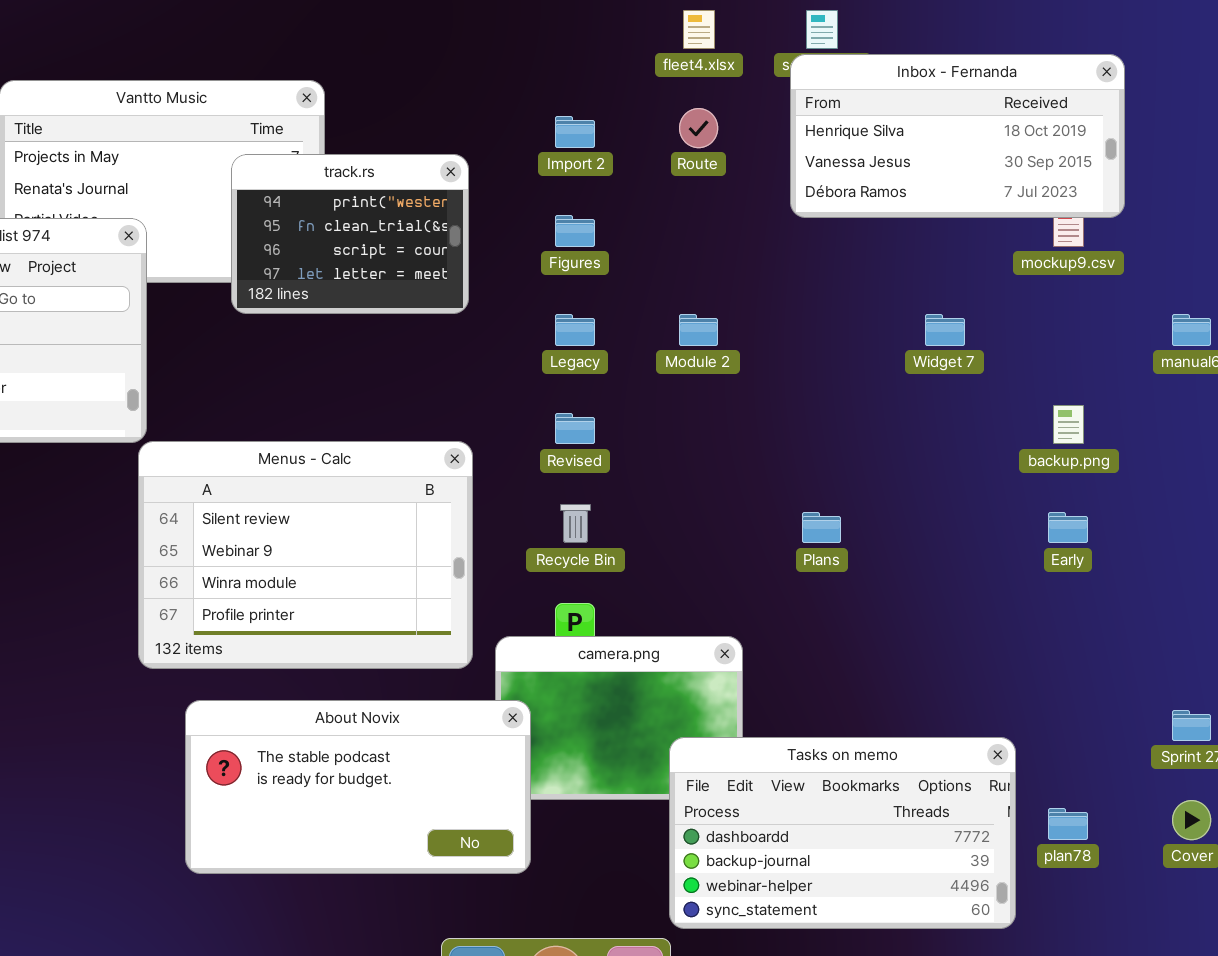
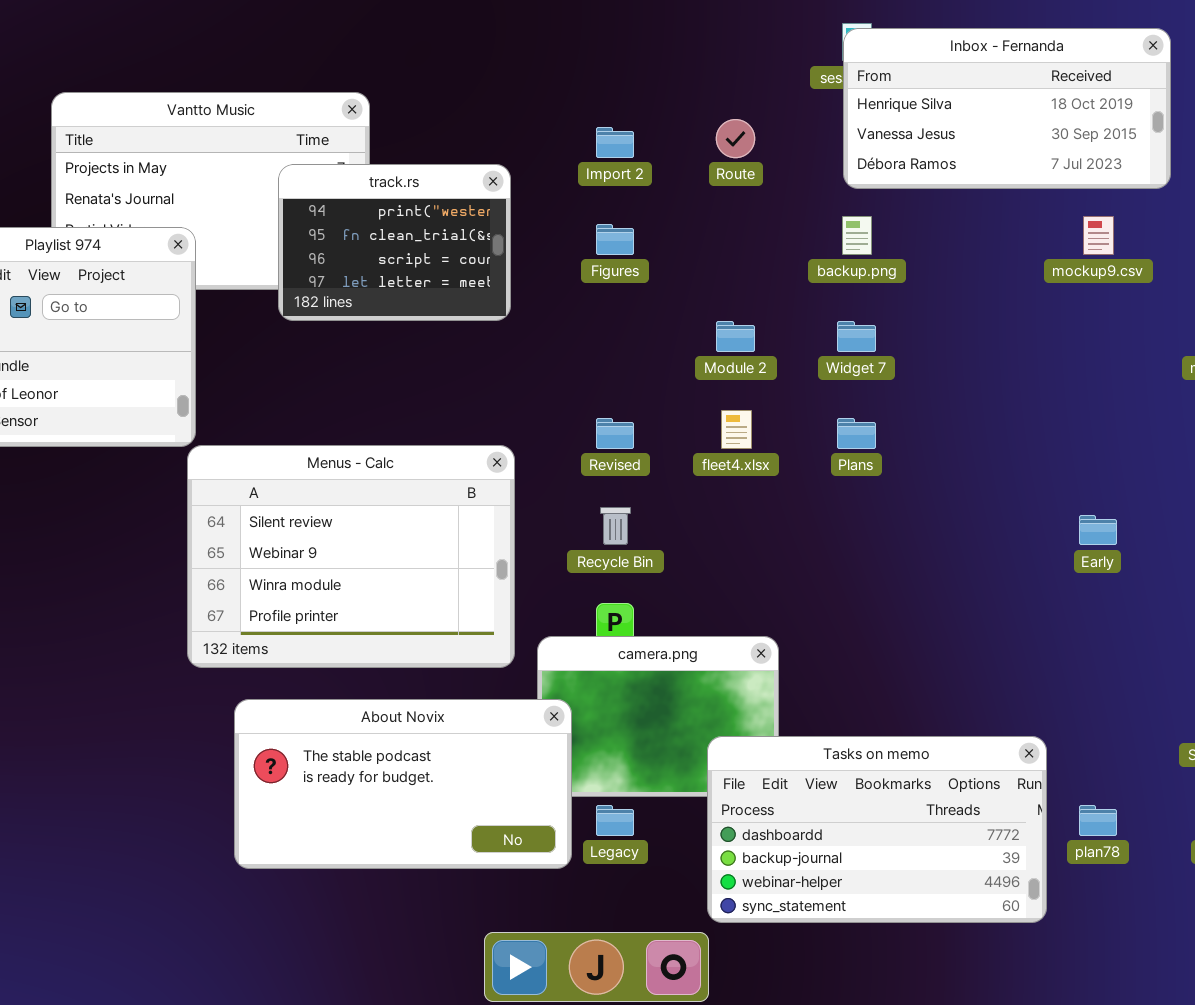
fleet4.xlsx: [683,10,715,49] -> [721,410,752,449], moved
Inbox - Fernanda: [790,54,1125,218] -> [843,28,1171,189], moved
Legacy: [555,314,595,346] -> [596,805,634,836], moved
Widget 7: [925,314,965,346] -> [837,321,876,352], moved
backup.png: [1053,405,1084,444] -> [842,216,872,255], moved
Plans: [802,512,841,543] -> [837,418,876,449], moved

